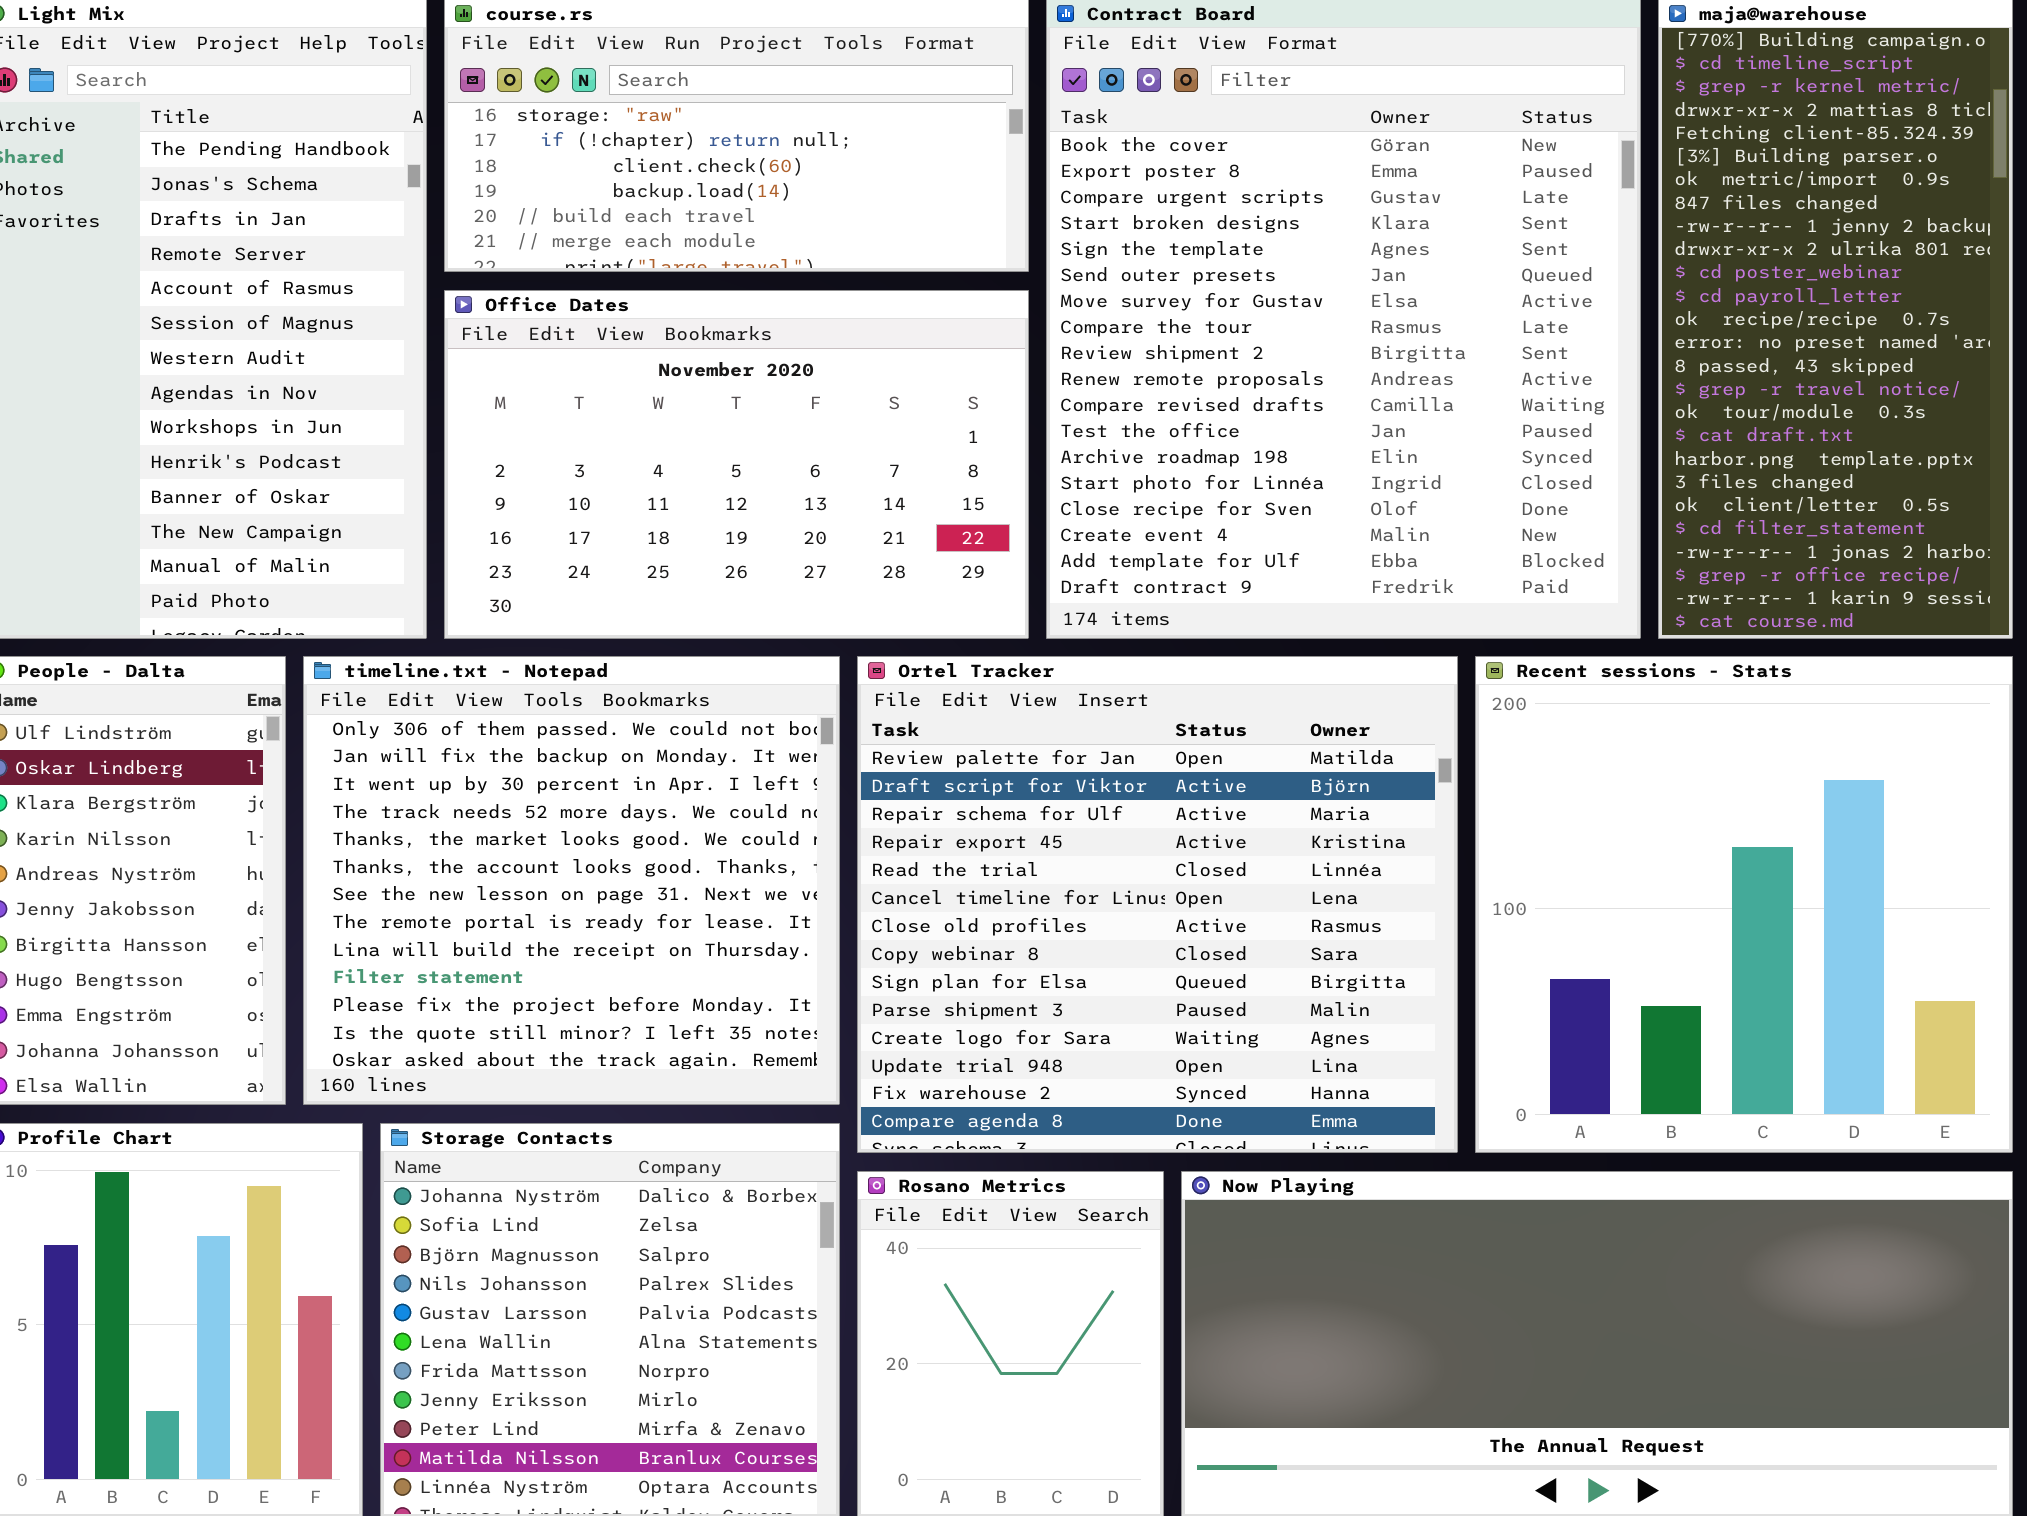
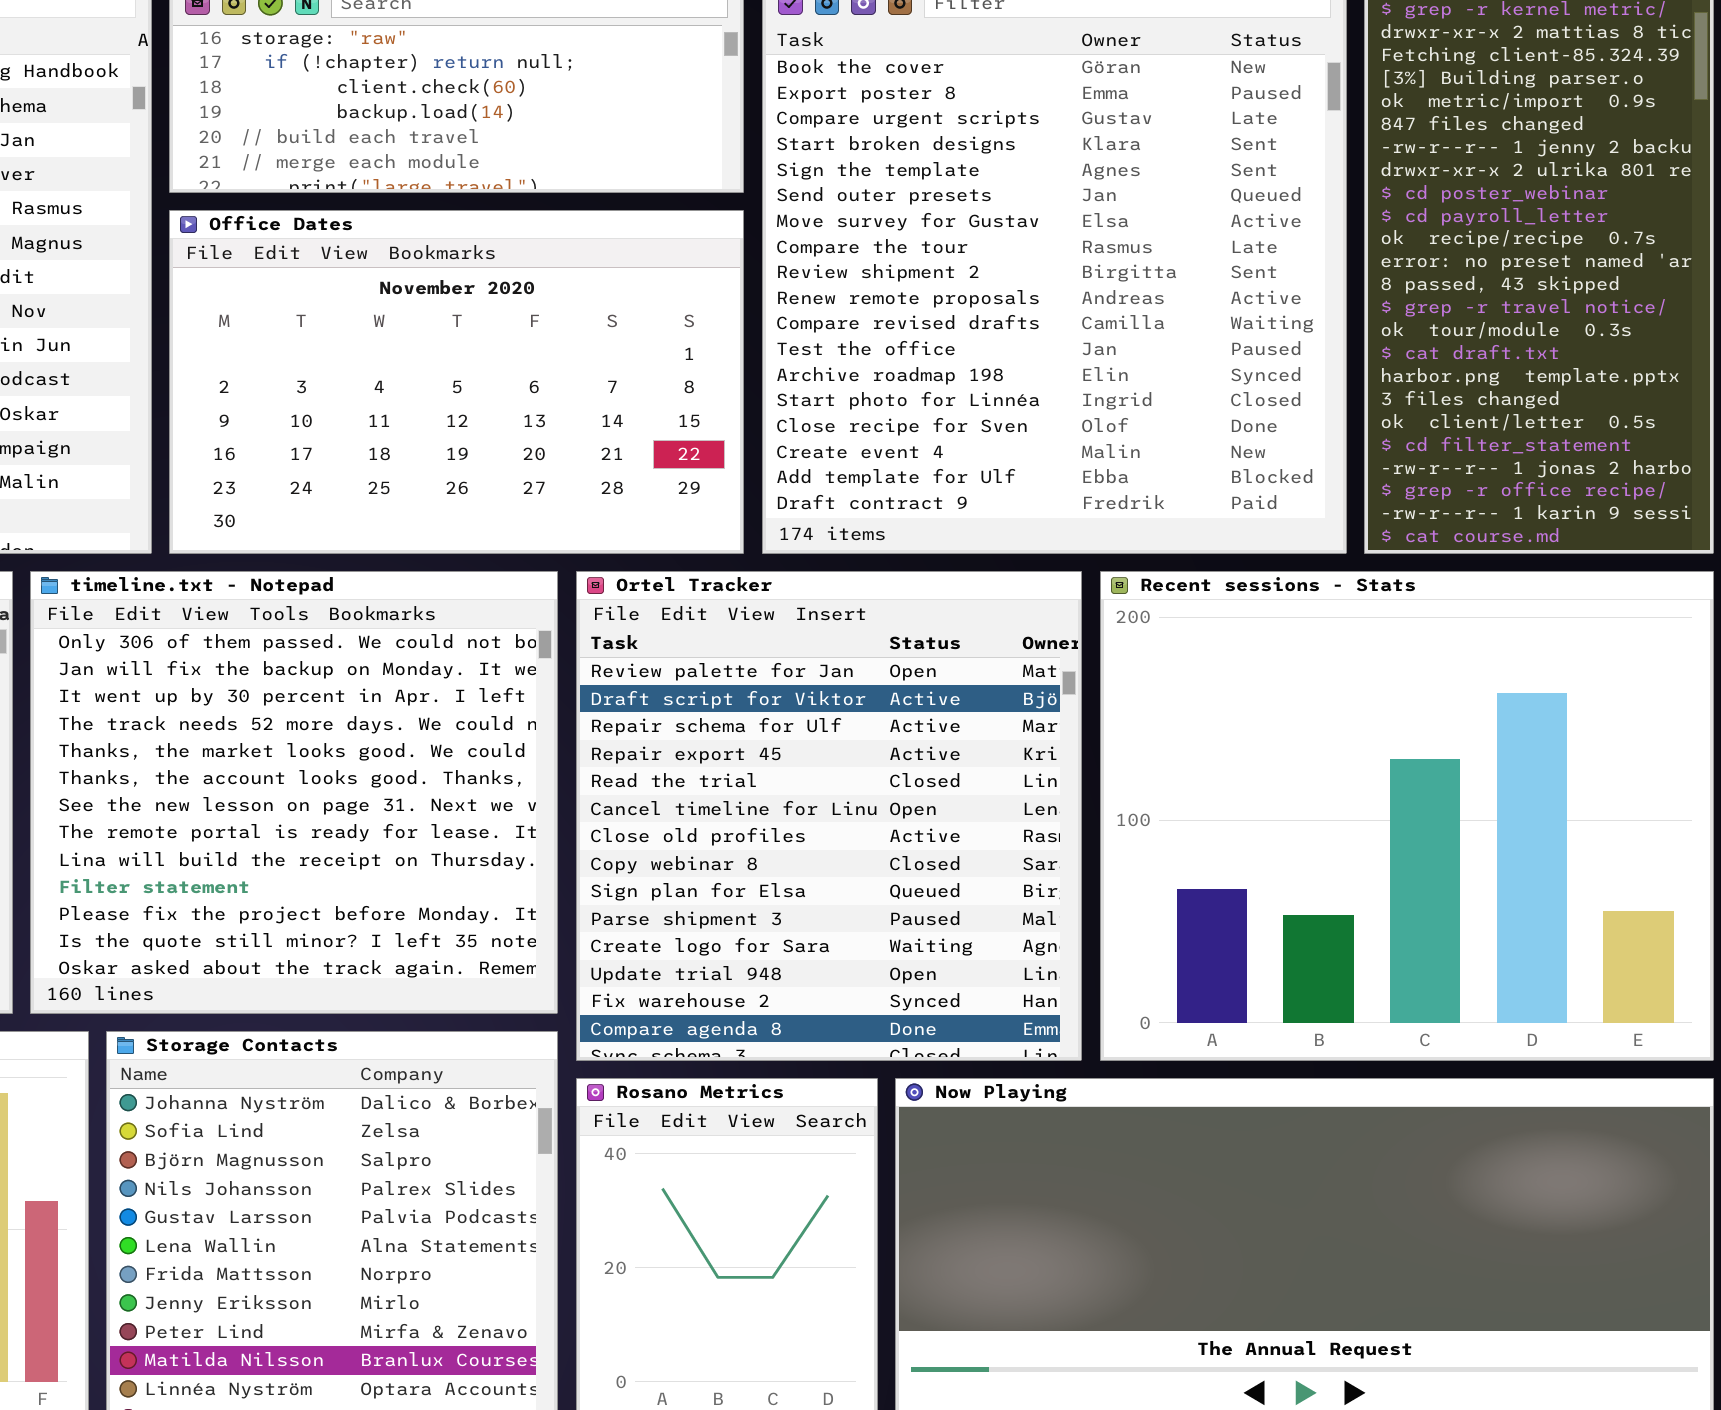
Ortel Tracker: [857,656,1458,1153] -> [576,571,1082,1061], resized
Recent sessions - Stats: [1475,656,2013,1153] -> [1100,571,1714,1061], resized

